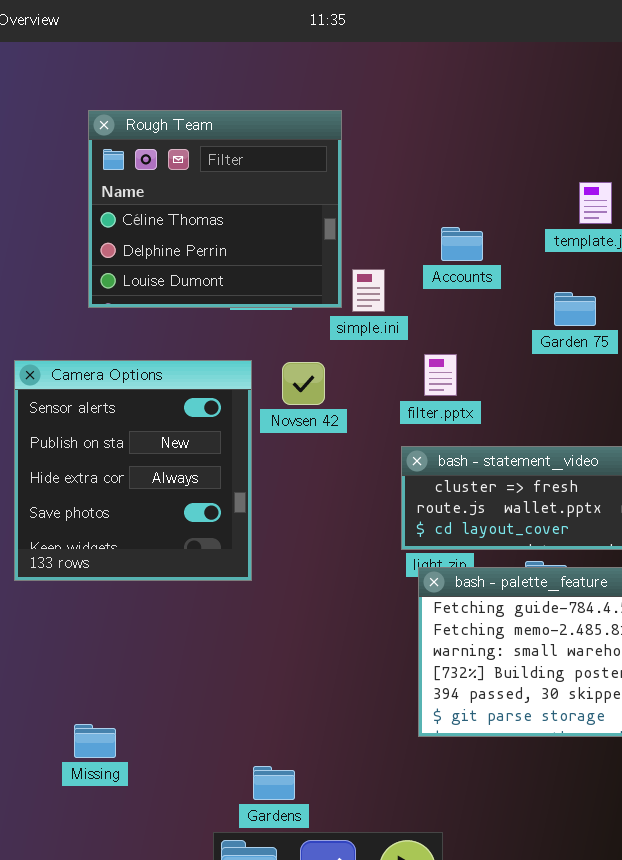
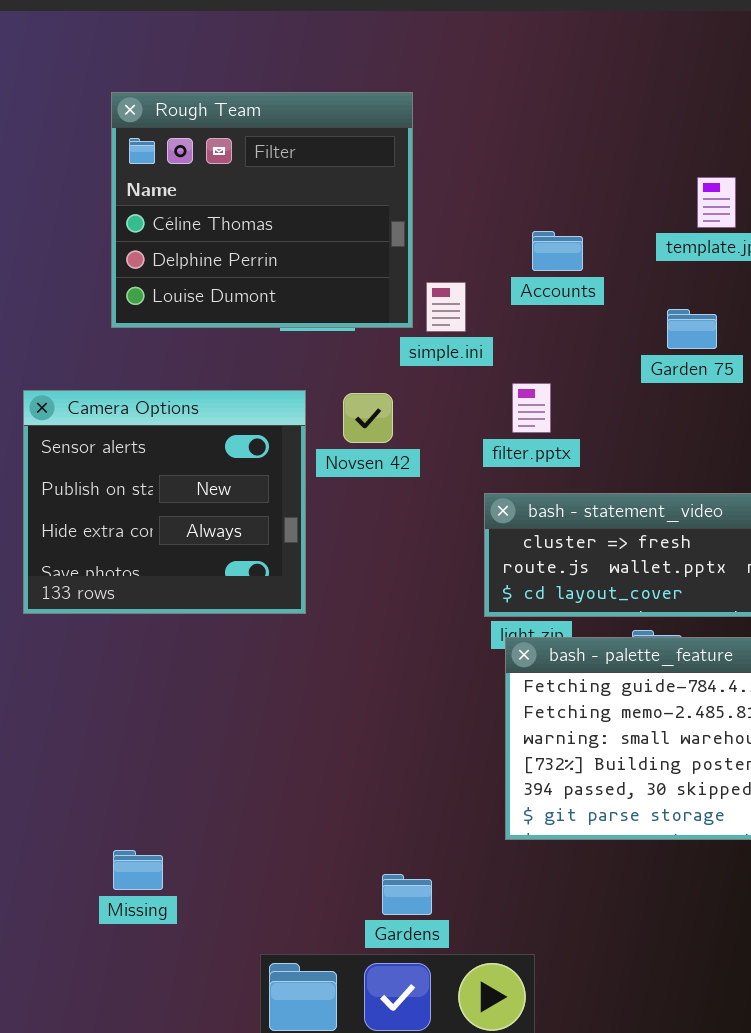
Camera Options: [14,360,252,581] -> [23,390,306,614], resized
Missing: [74,724,116,758] -> [113,850,163,890], moved
Gardens: [253,766,295,800] -> [382,874,432,915], moved

